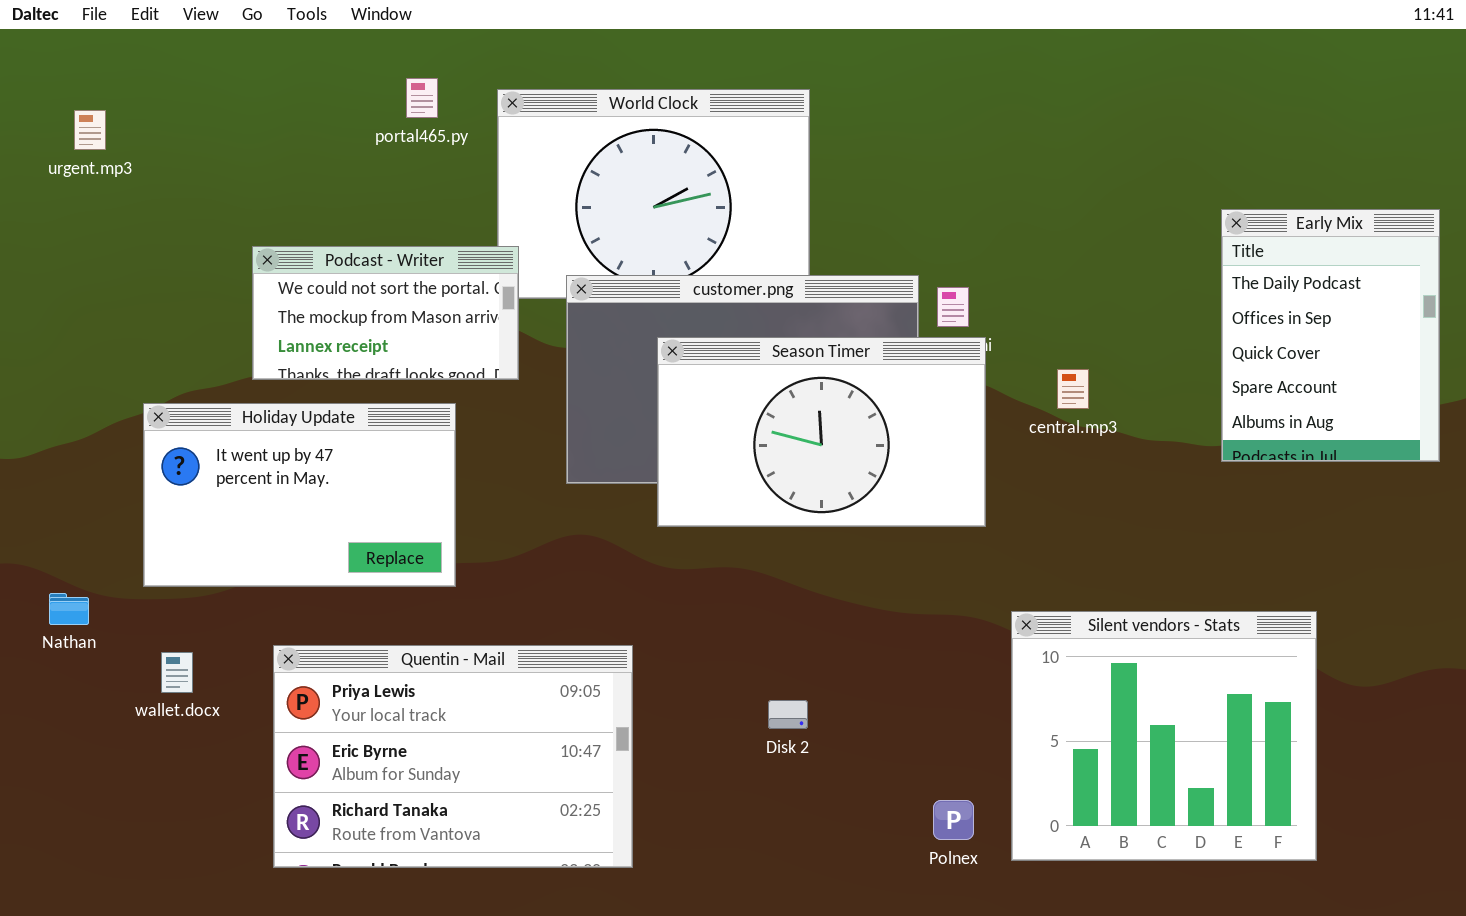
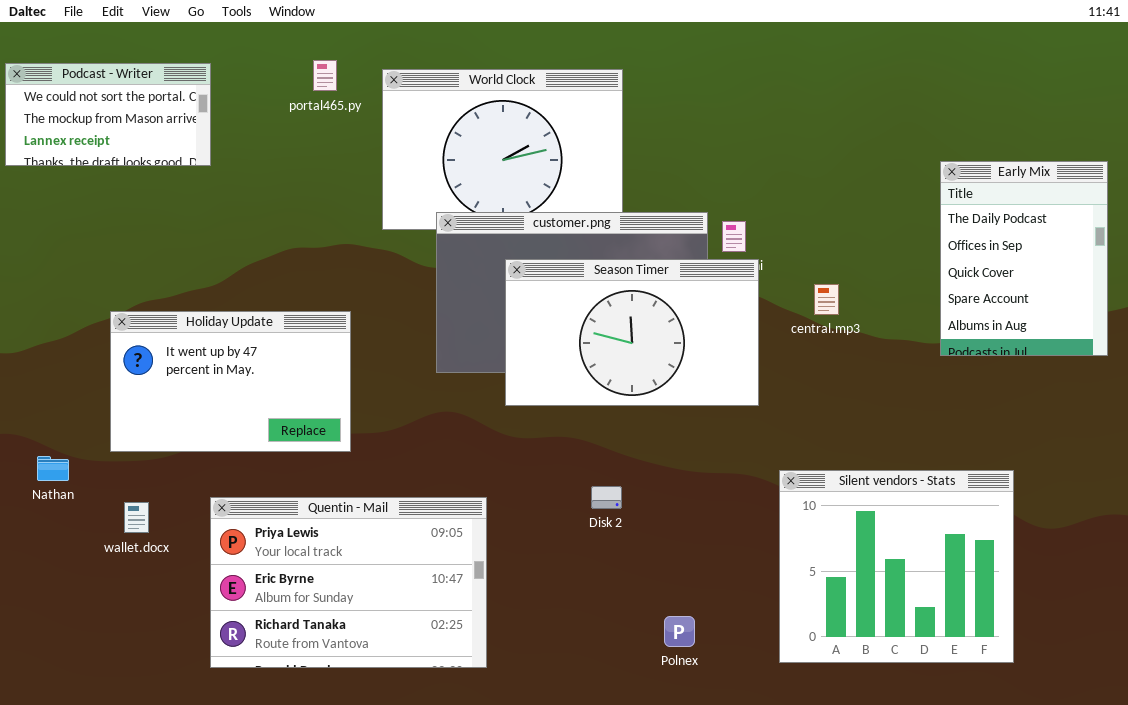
Podcast - Writer: [252,246,519,380] -> [5,63,211,166], moved
Disk 2: [768,700,808,729] -> [591,486,622,509], moved
Polnex: [933,800,974,840] -> [664,616,695,647], moved

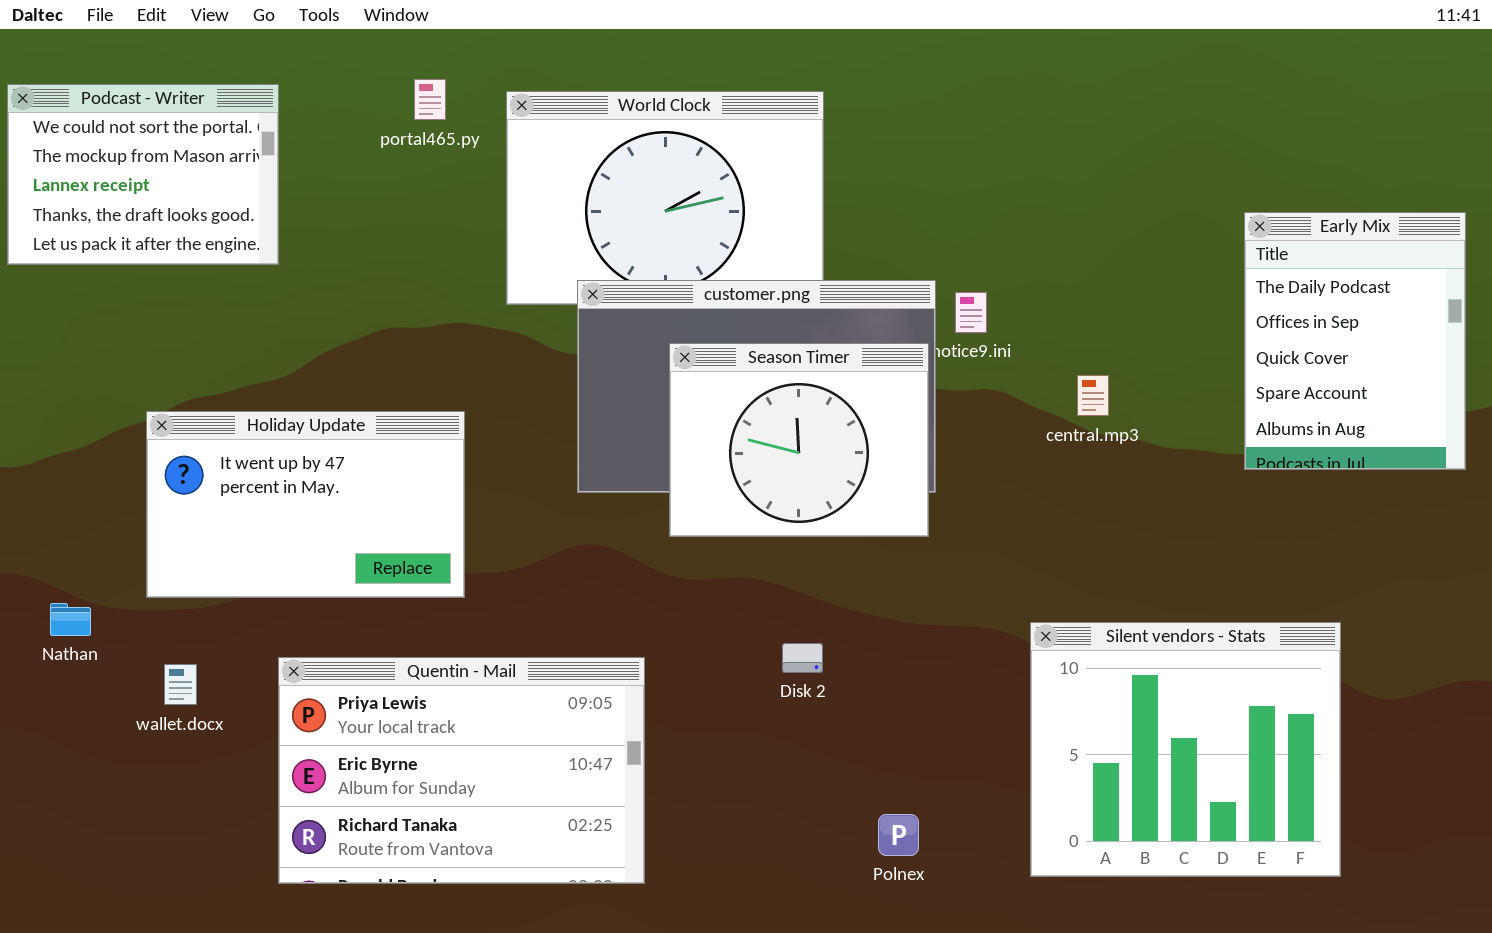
Podcast - Writer: [5,63,211,166] -> [7,84,279,265], resized
Season Timer: [505,259,759,406] -> [669,343,929,537], resized

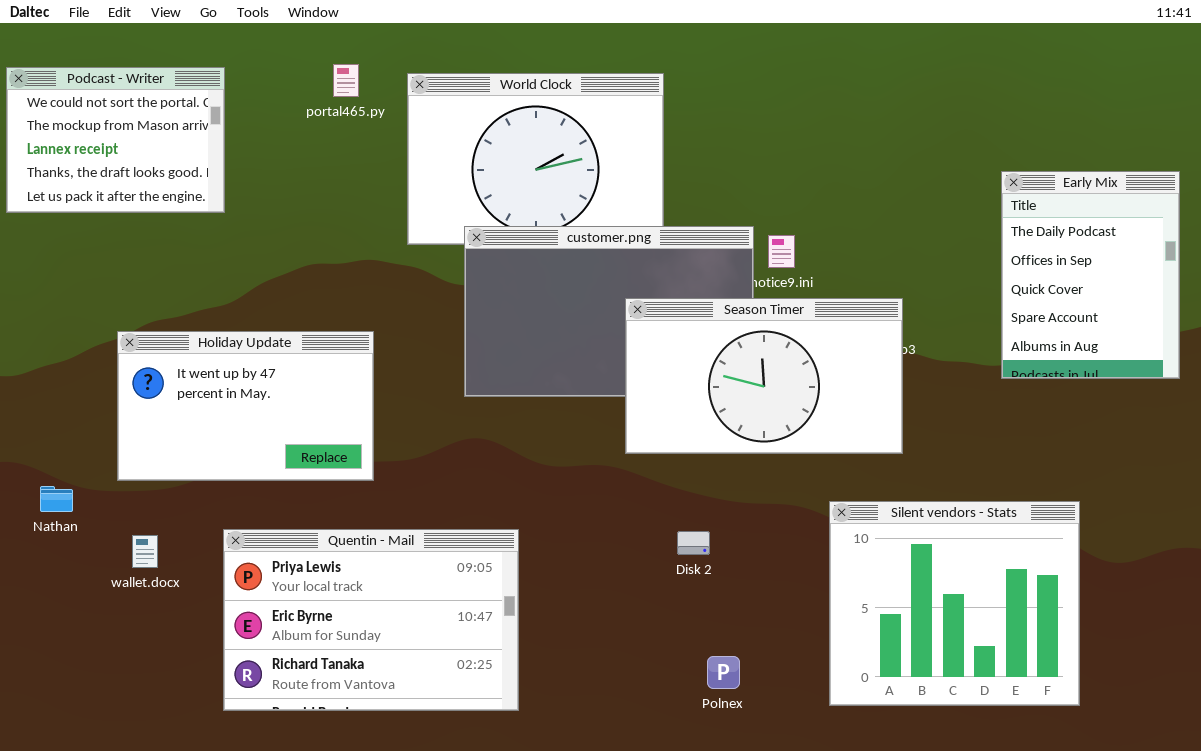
Season Timer: [669,343,929,537] -> [625,298,903,454], moved, resized
Disk 2: [782,643,823,673] -> [677,531,710,555], moved

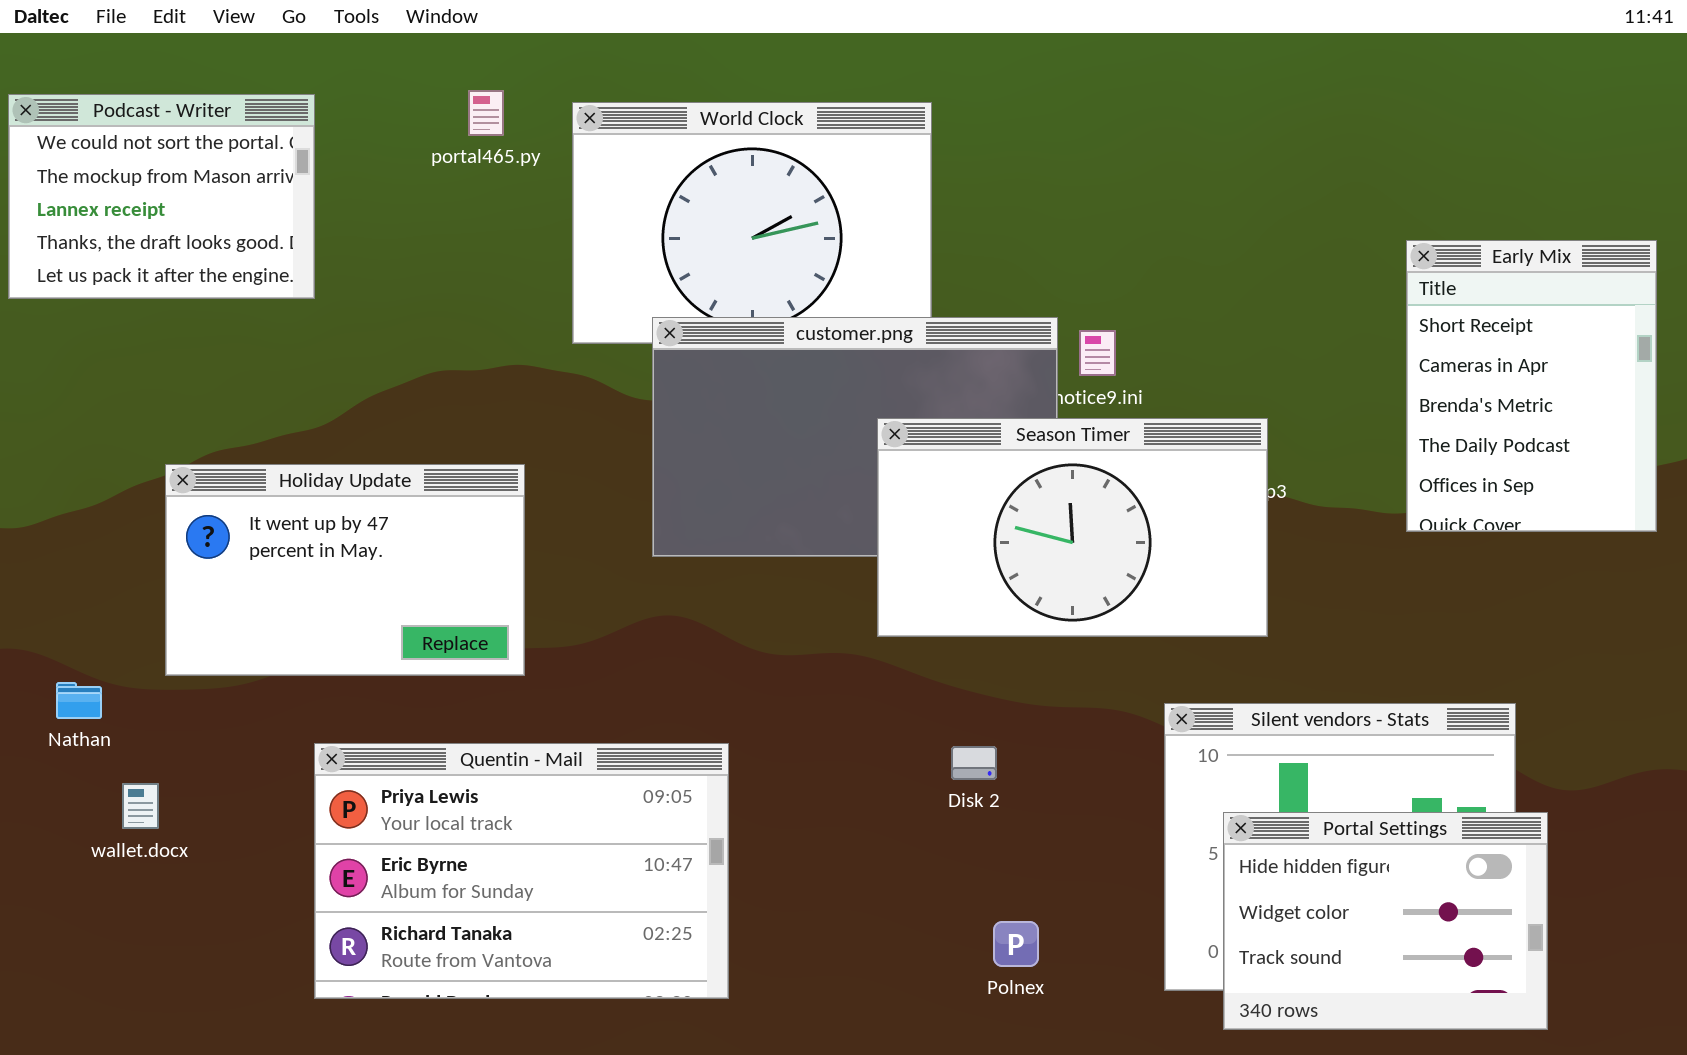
Early Mix: [1001,171,1180,379] -> [1406,240,1657,532], scrolled up 3 rows
wallet.docx: [132,535,158,568] -> [122,783,159,829], moved
Portal Settings: none -> [1223,812,1548,1030], opened

